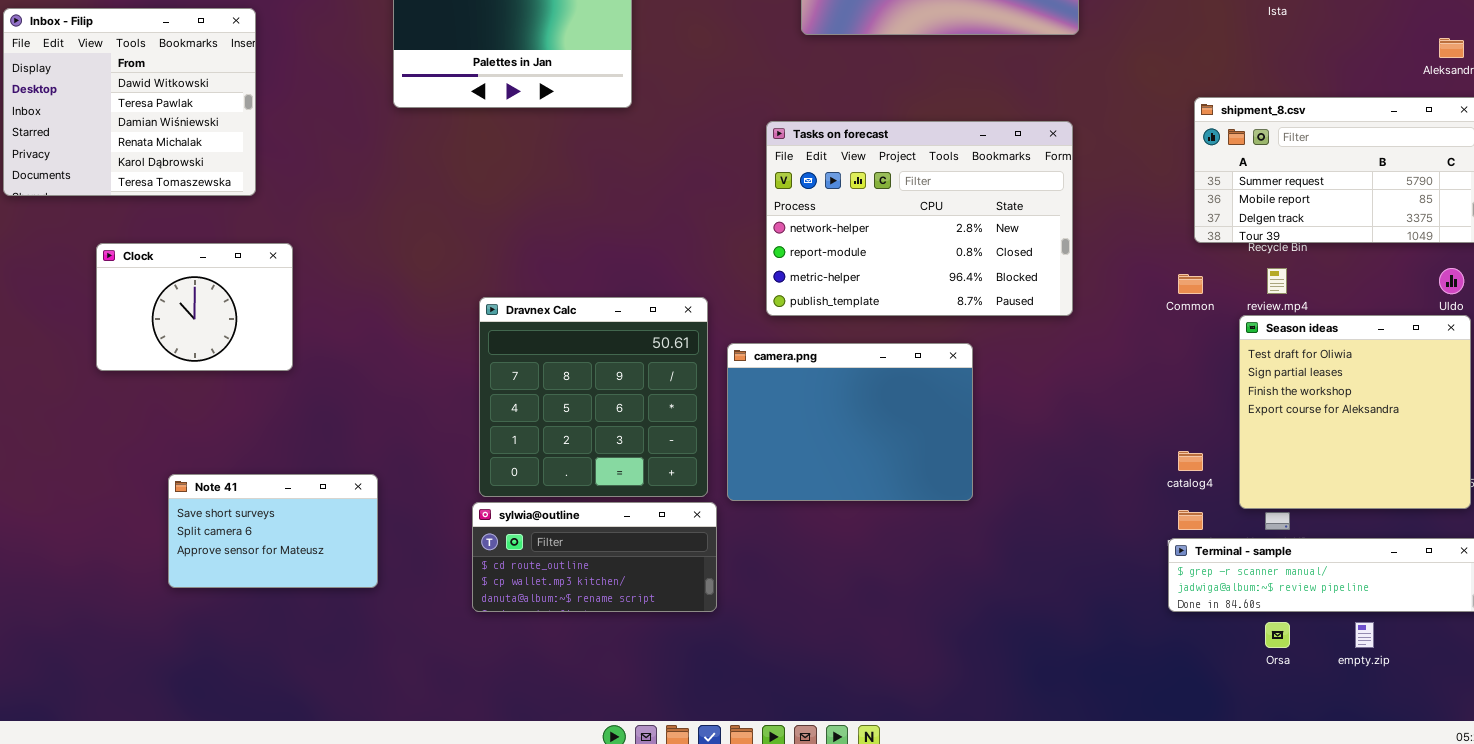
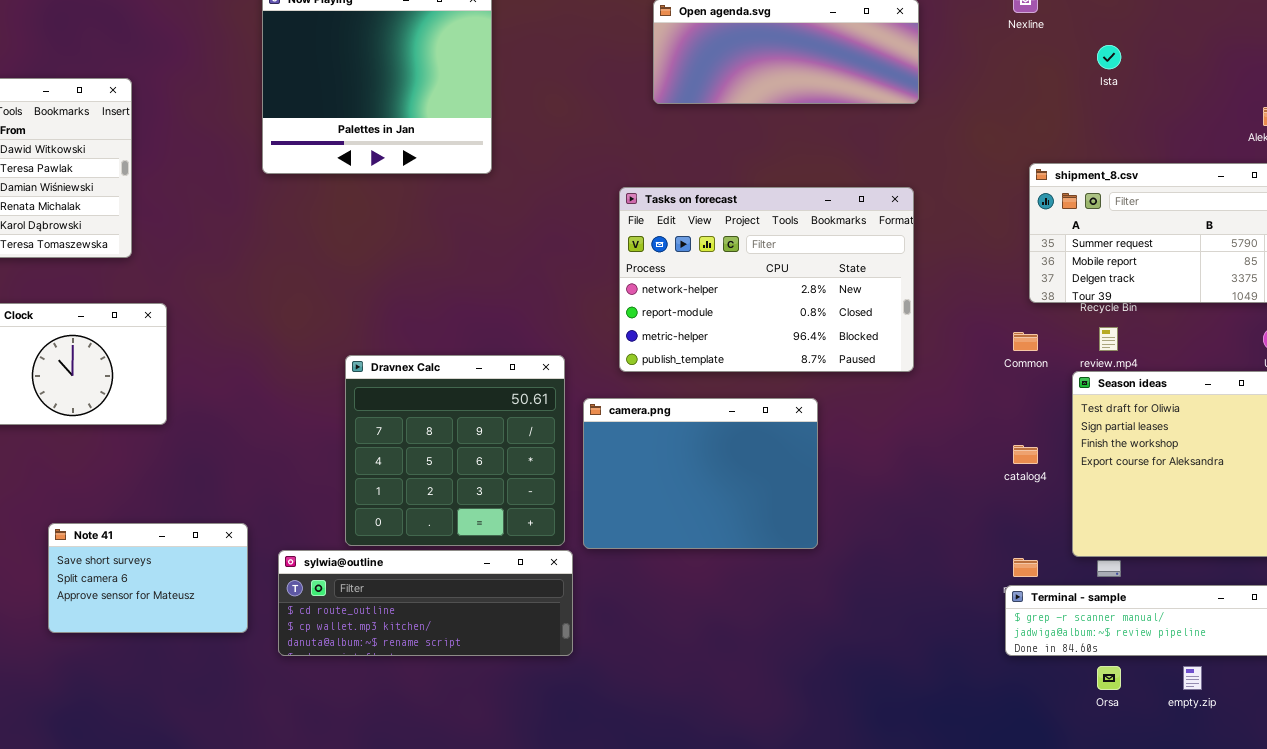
catalog4: [1178,451,1203,471] -> [1013,445,1038,464], moved
sylwia@outline: [472,502,717,612] -> [278,550,573,656], resized

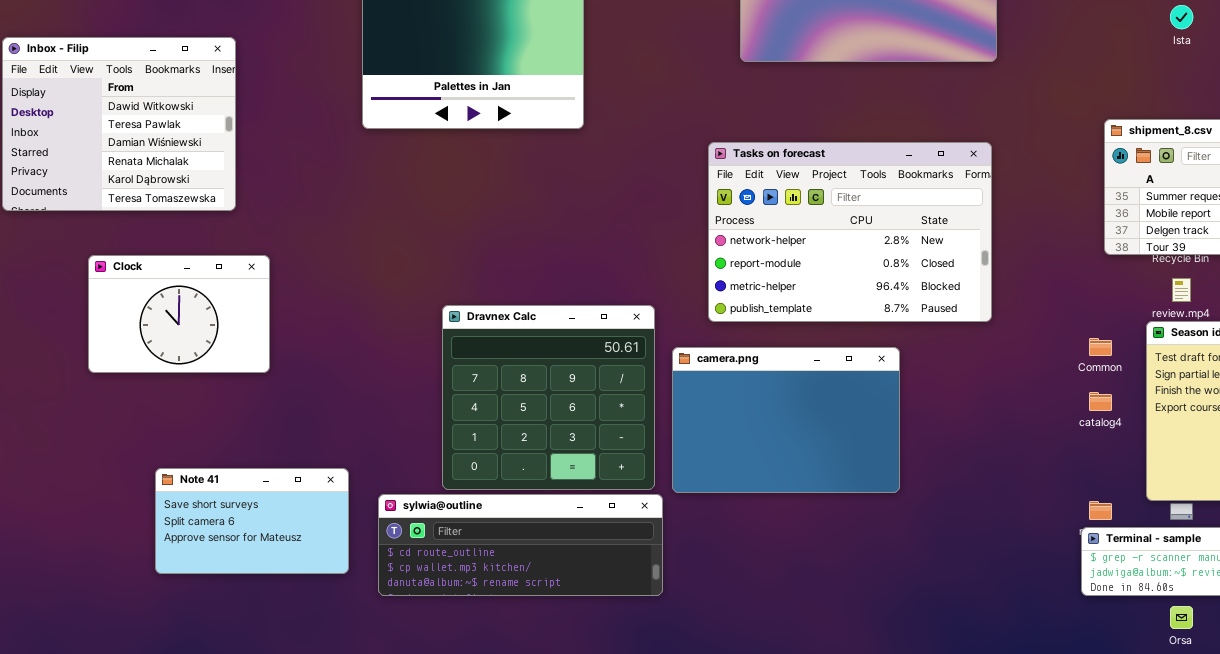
Common: [1013,332,1038,351] -> [1089,338,1112,356], moved

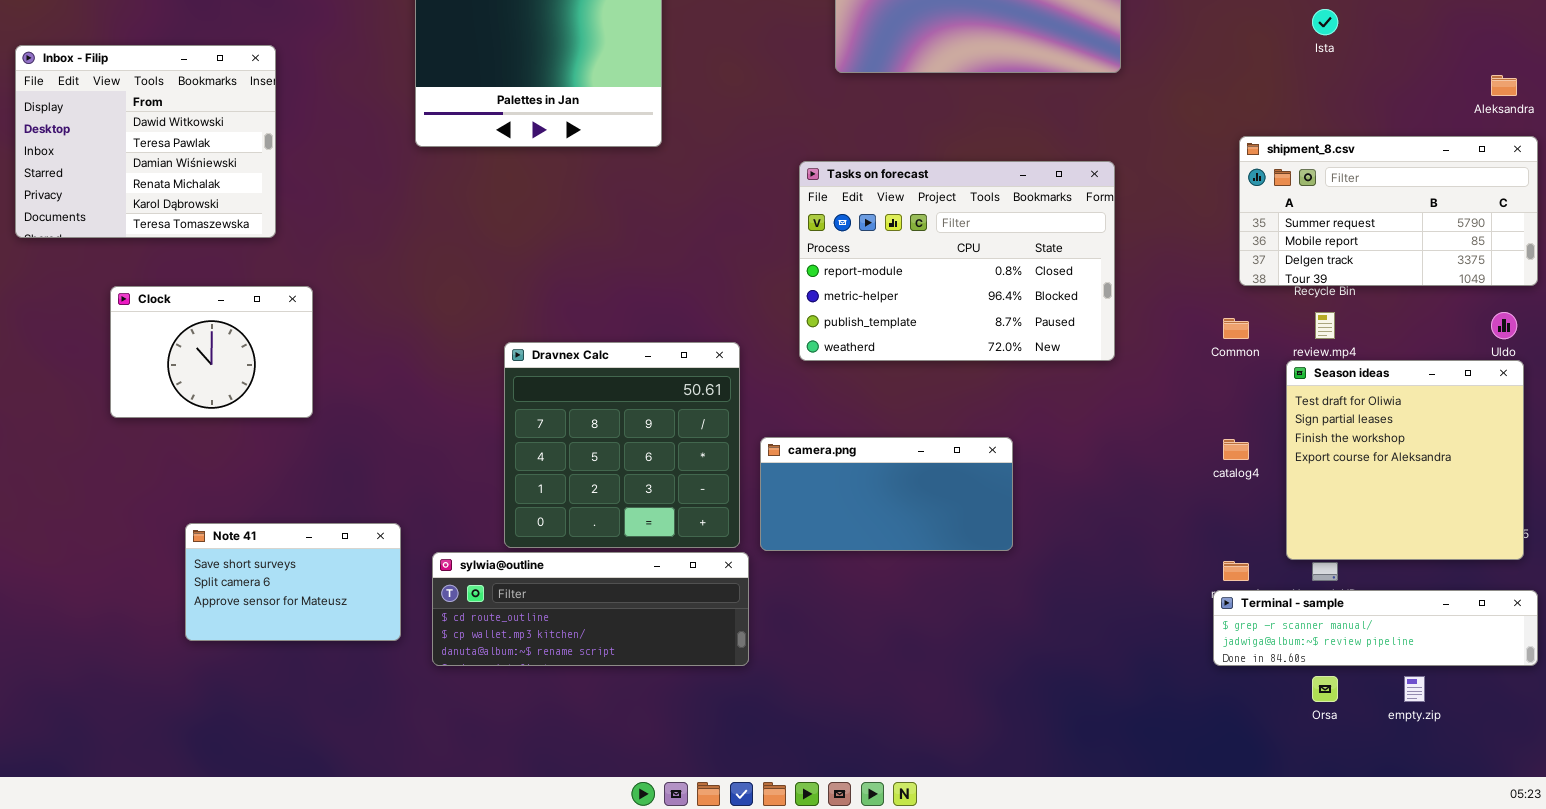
Tasks on forecast: [708,142,992,322] -> [799,161,1115,361], scrolled down 1 row
Common: [1089,338,1112,356] -> [1223,318,1249,339], moved
camera.png: [672,347,900,493] -> [760,437,1013,551], resized

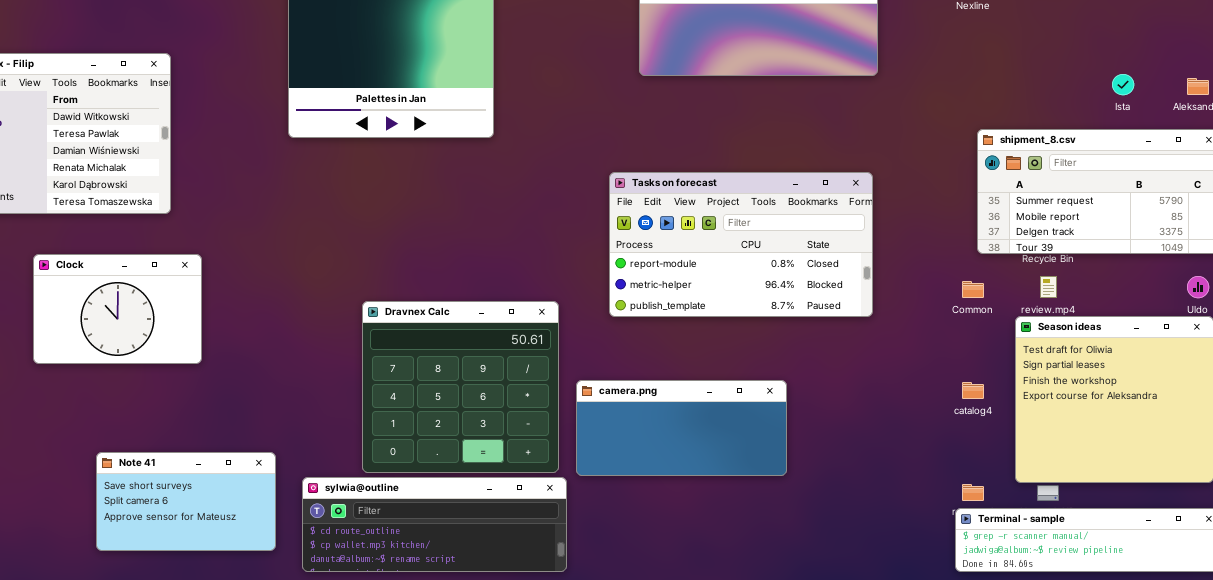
Ista: [1312,9,1338,35] -> [1112,74,1134,95], moved
Tasks on forecast: [799,161,1115,361] -> [609,172,873,317], resized

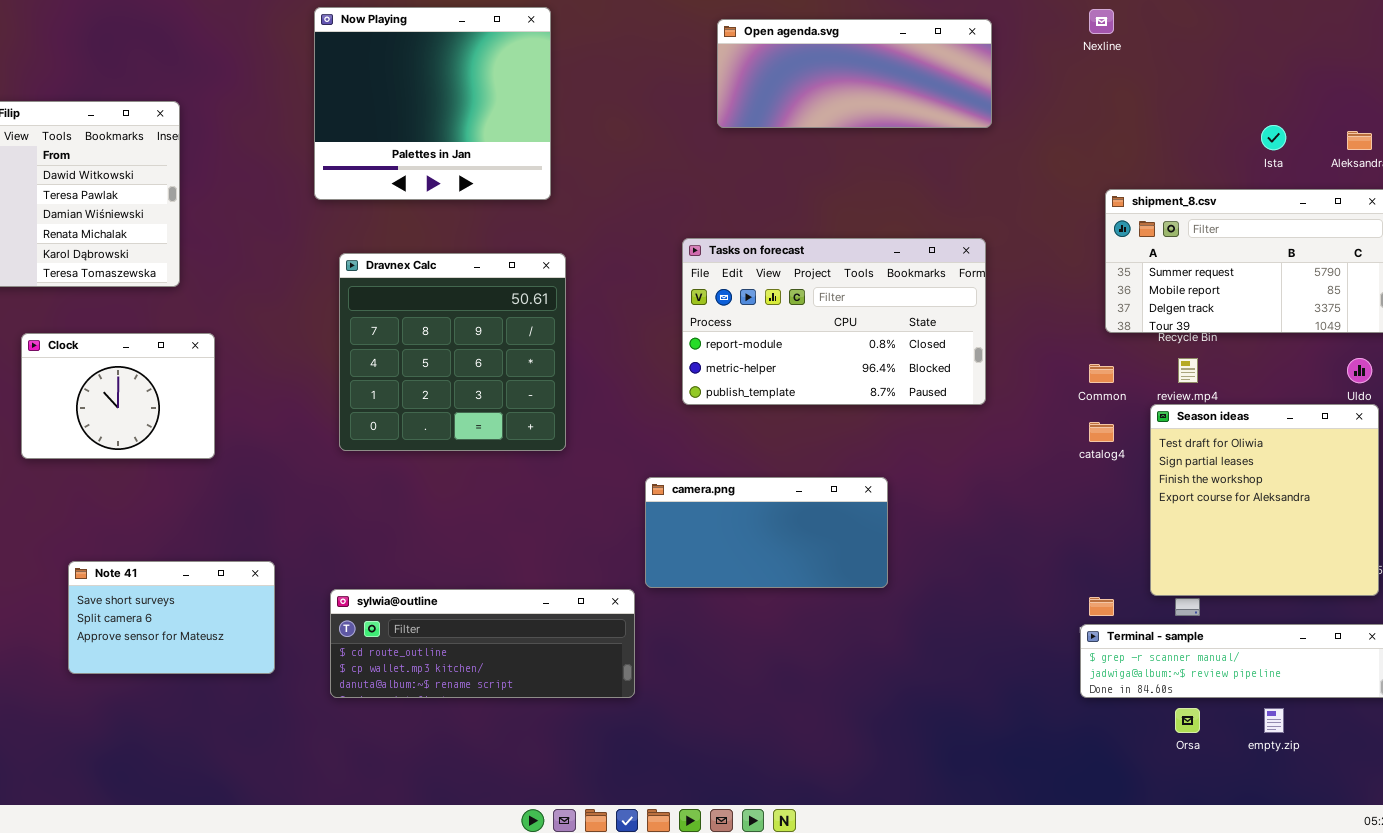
Dravnex Calc: [362,301,559,473] -> [339,253,566,451], moved
catalog4: [962,382,984,399] -> [1089,422,1114,442], moved
Note 41: [96,452,276,551] -> [68,561,275,674], moved

